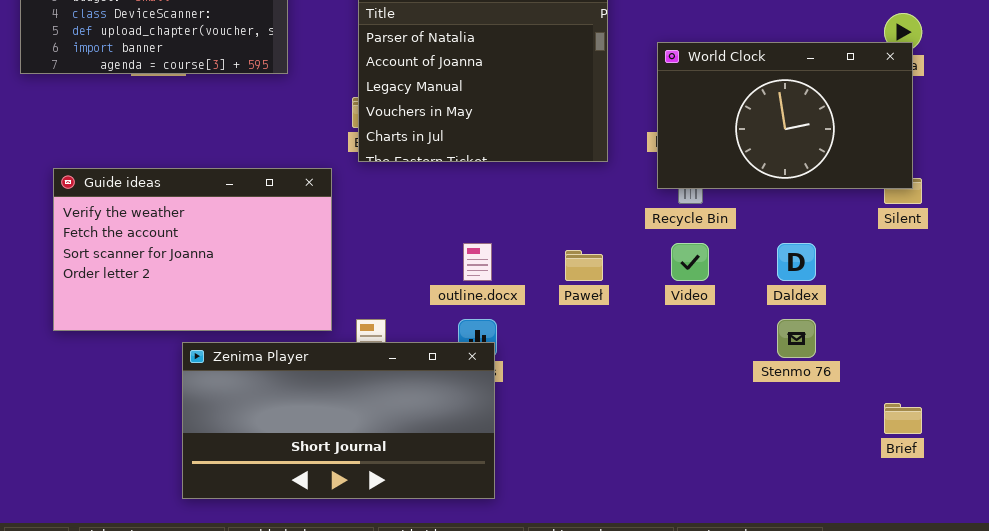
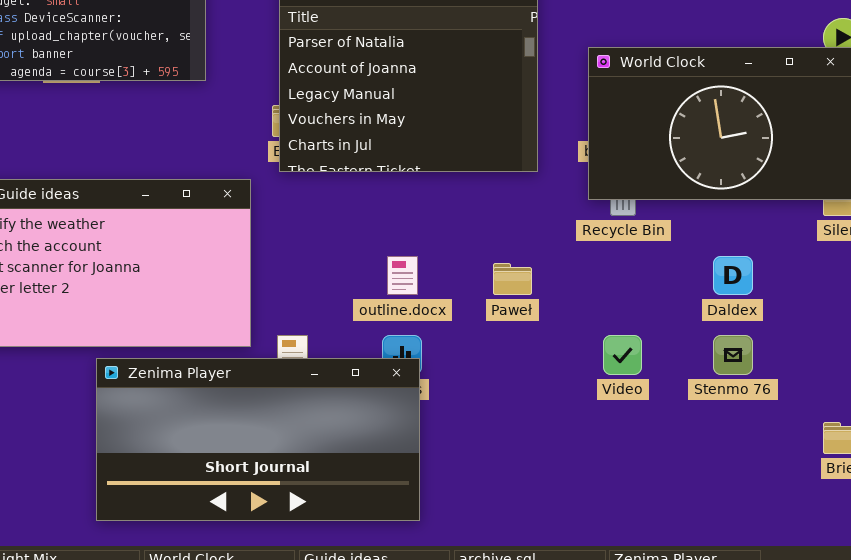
Video: [671,243,709,281] -> [603,335,642,375], moved

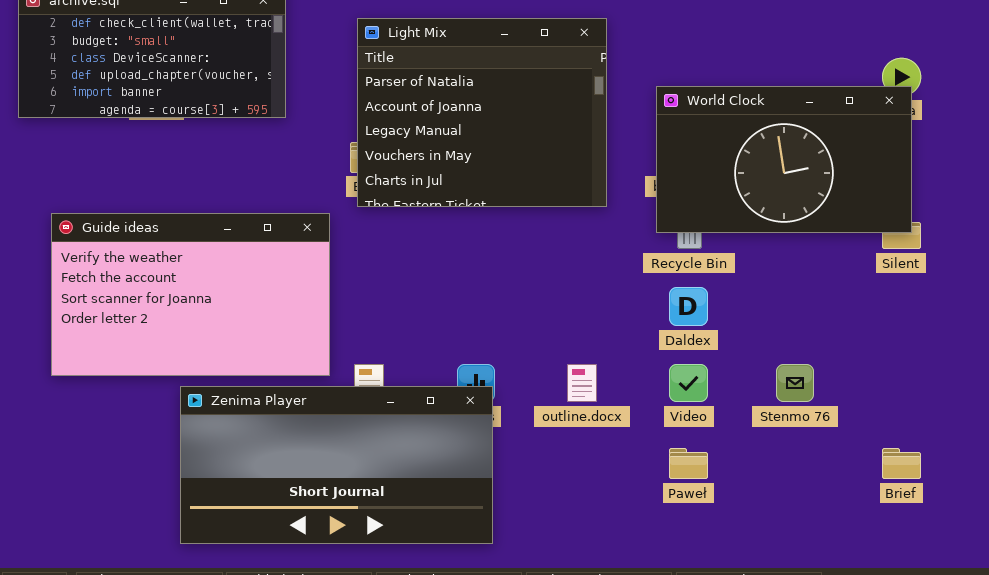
outline.docx: [387,256,418,295] -> [567,364,597,402], moved
Daldex: [713,256,753,295] -> [669,287,708,326], moved
Paweł: [493,263,532,295] -> [669,448,708,479], moved

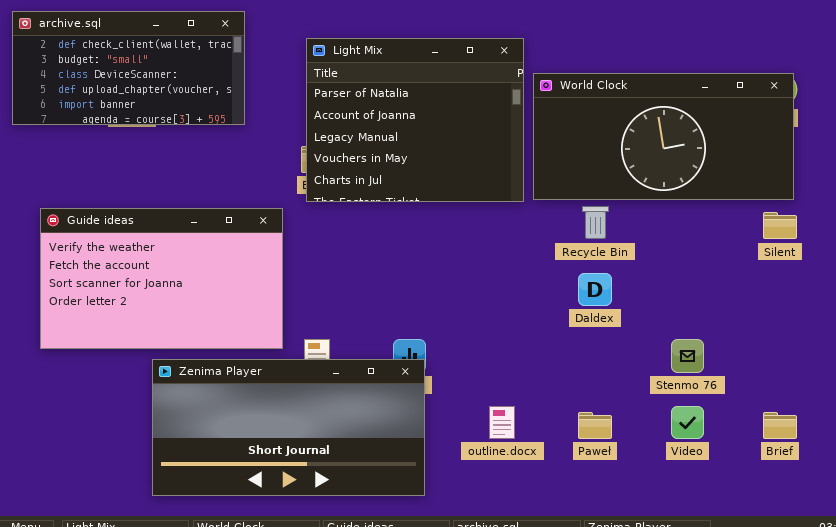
World Clock: [656,86,912,233] -> [533,73,794,200], moved, resized
outline.docx: [567,364,597,402] -> [489,406,515,439], moved
Video: [669,364,708,402] -> [671,406,704,439], moved

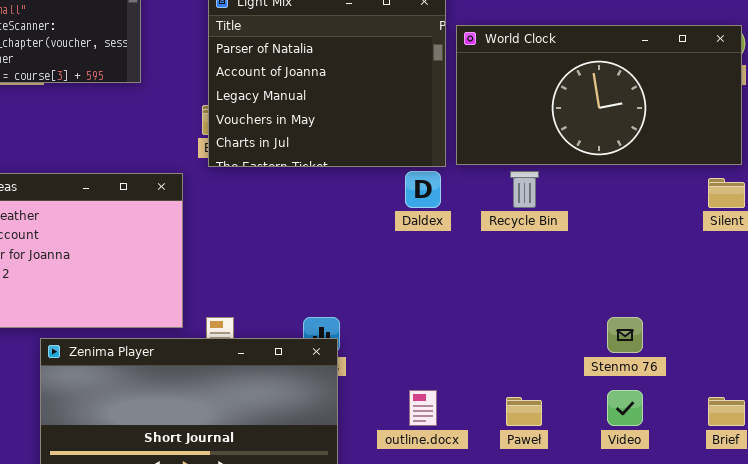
Daldex: [578,273,612,306] -> [405,171,441,208], moved

